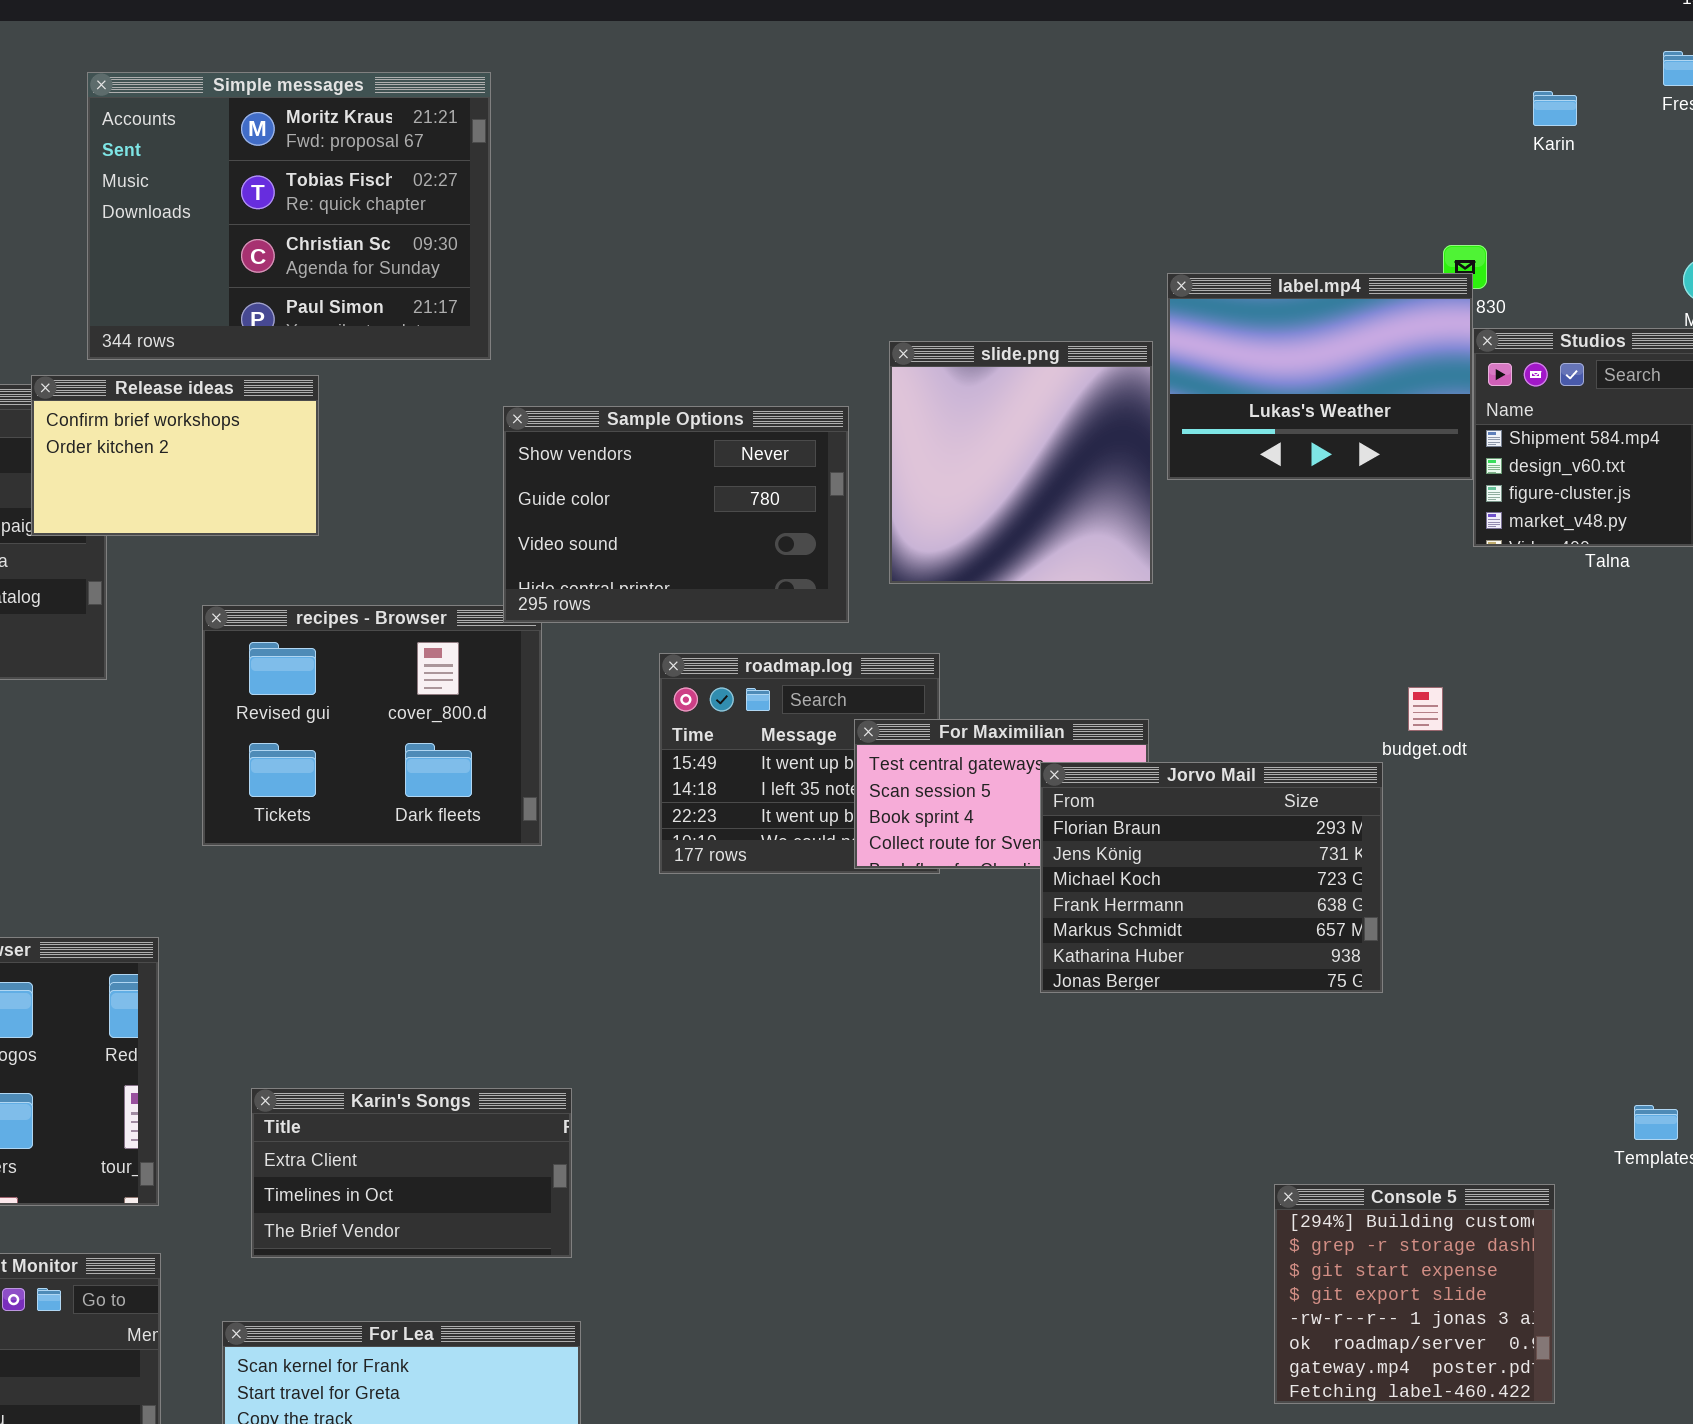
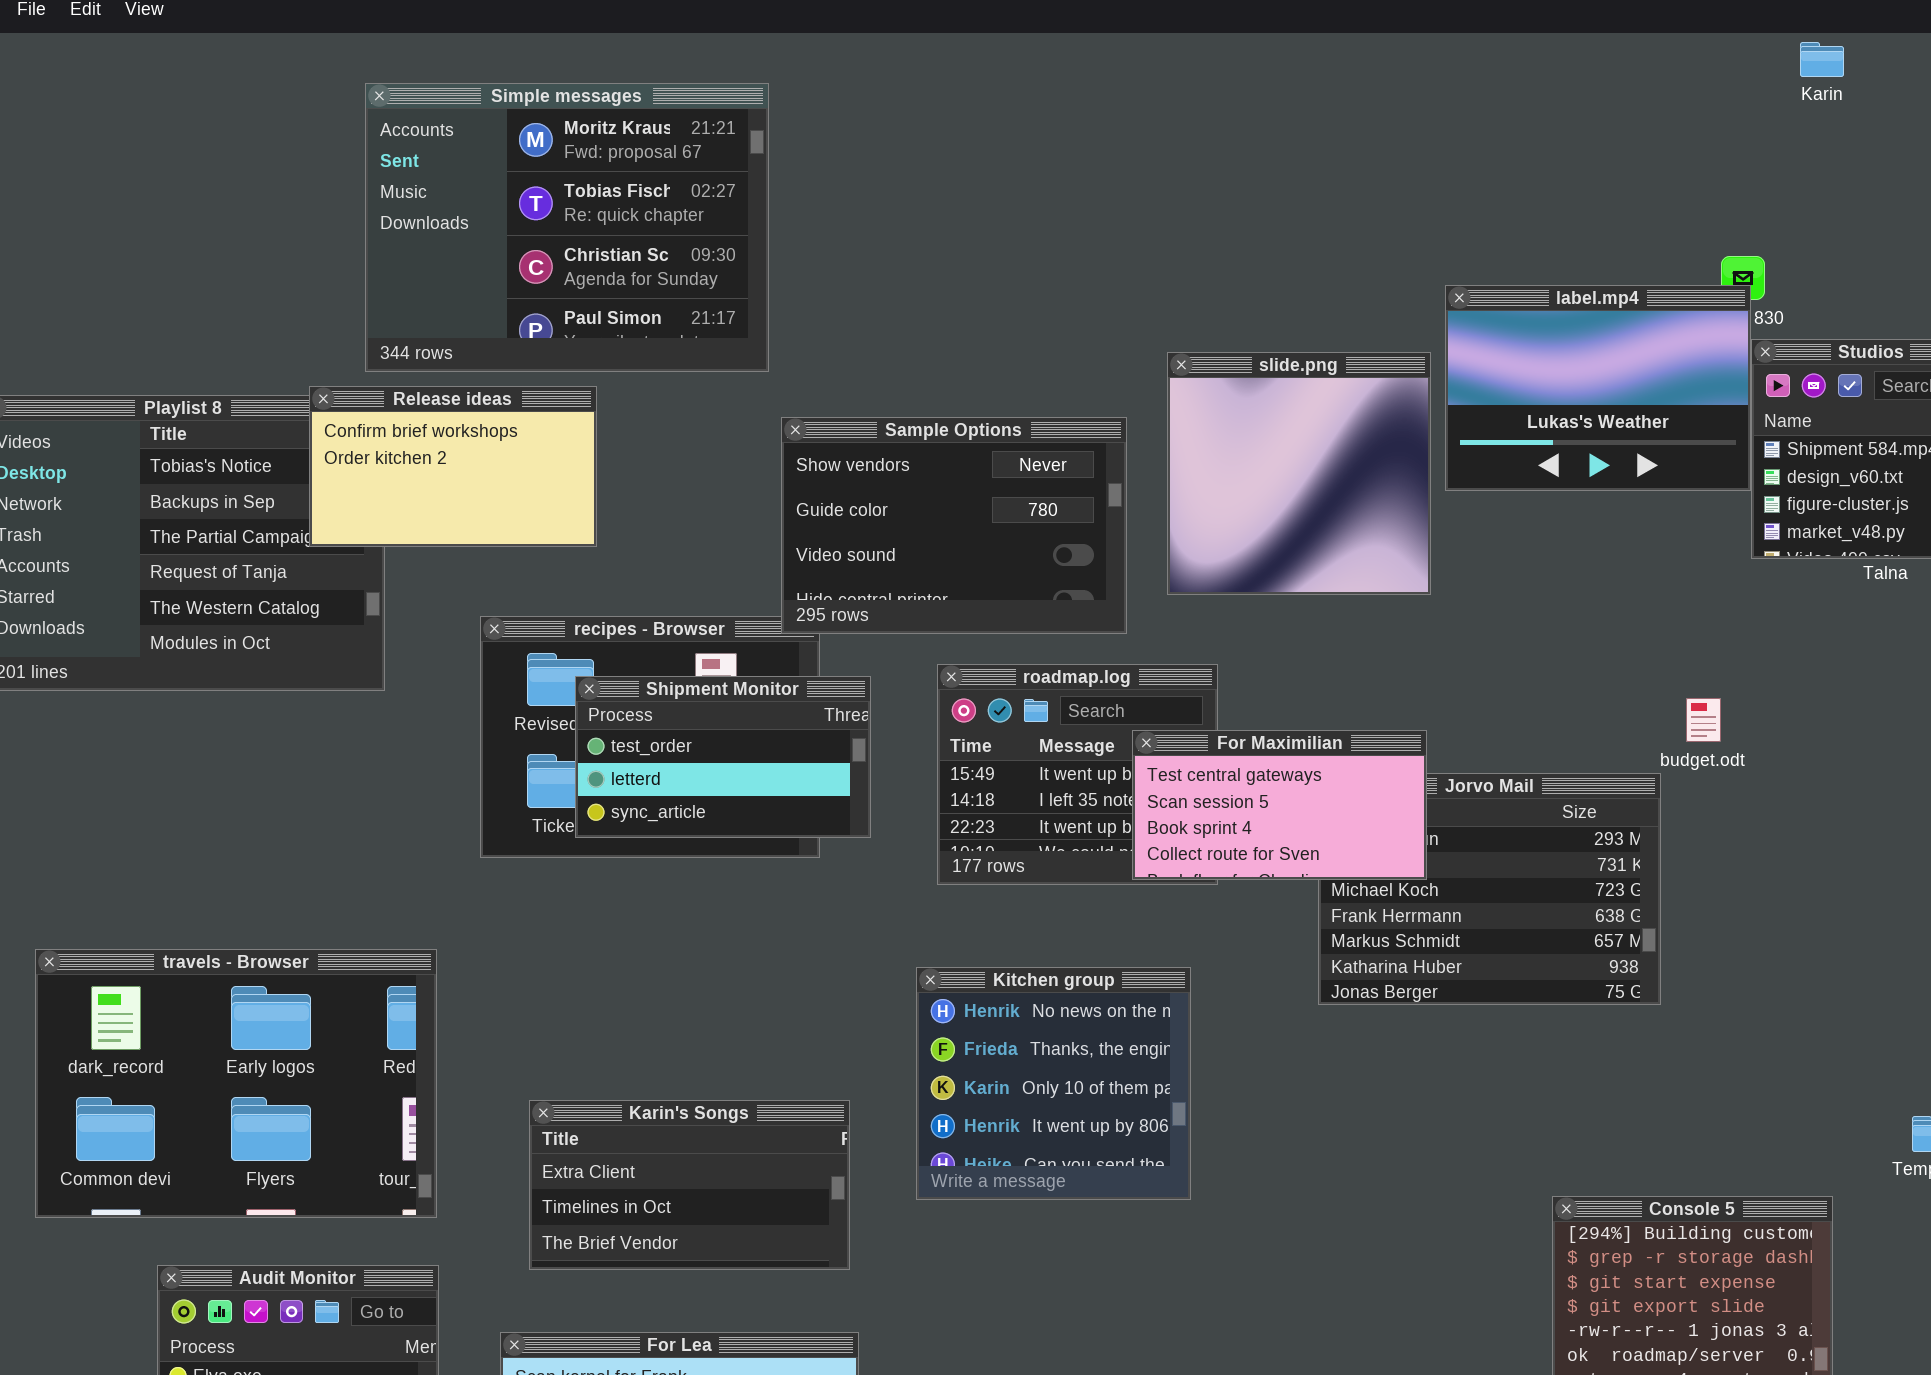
Karin: [1533,91,1577,126] -> [1800,42,1844,77], moved
Shipment Monitor: none -> [575,676,871,838], opened
For Maximilian: [854,719,1149,869] -> [1132,730,1427,880], raised
Kitchen group: none -> [916,967,1191,1200], opened

